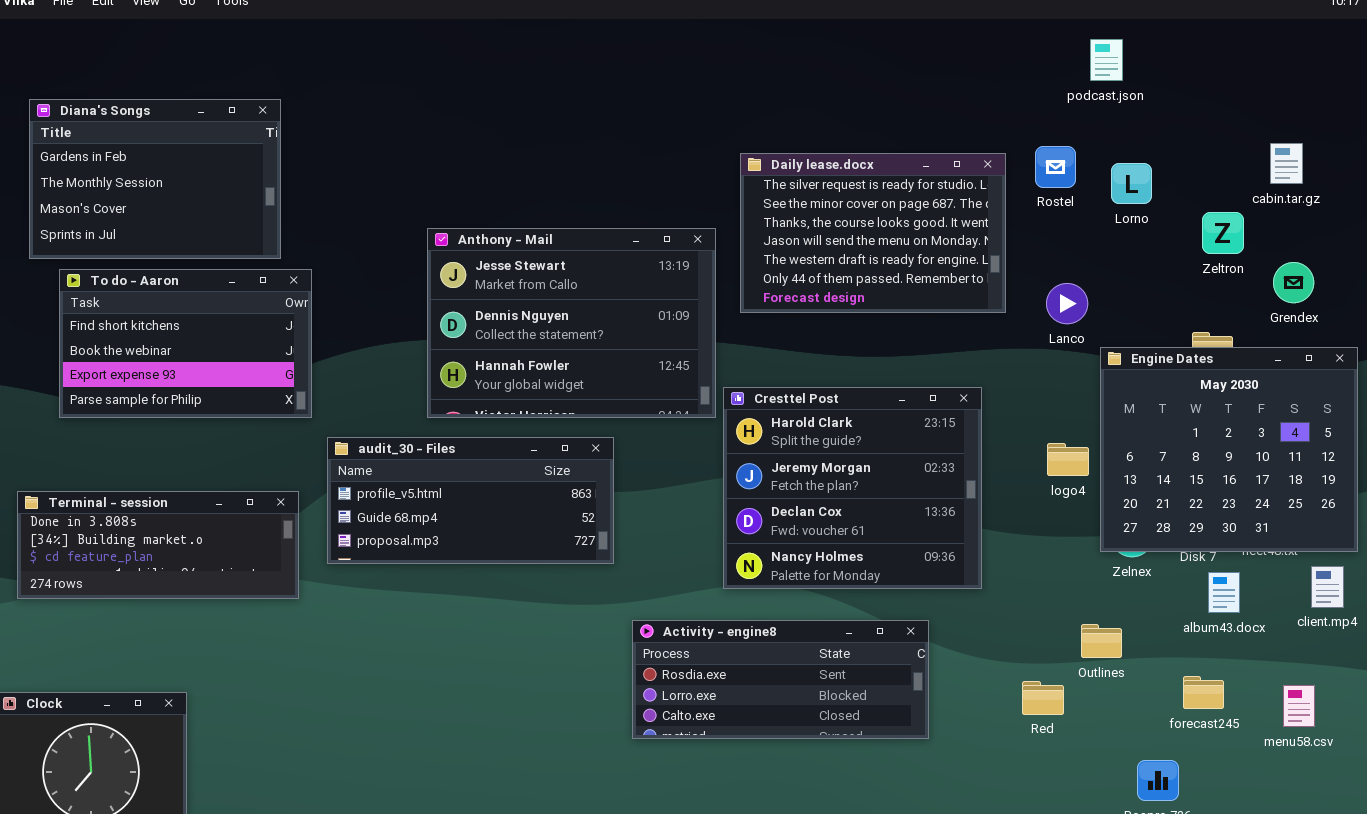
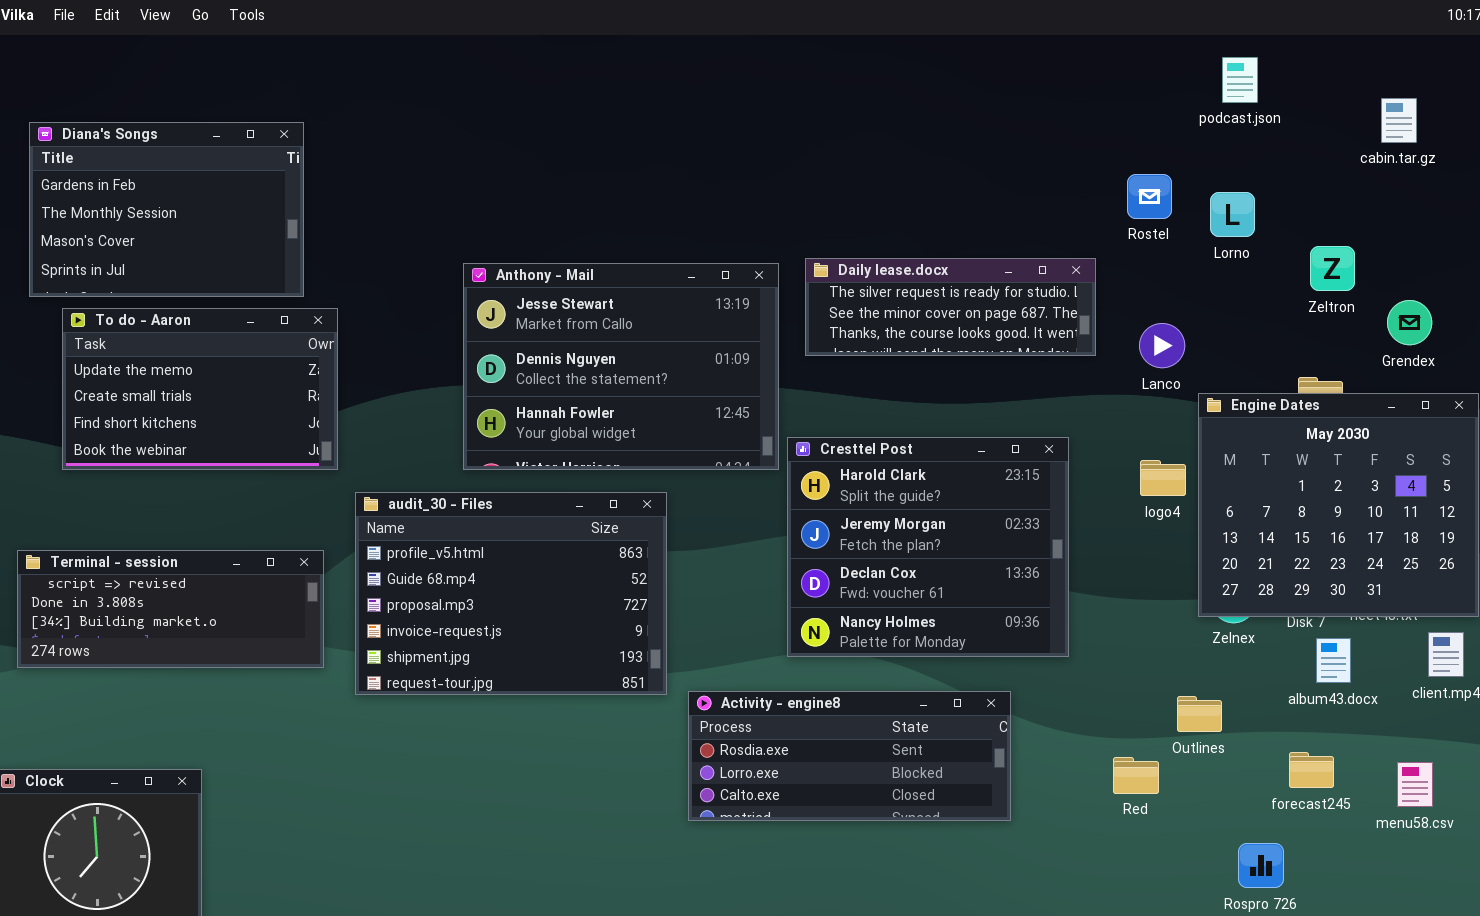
podcast.json: [1090,39,1123,81] -> [1222,57,1258,103], moved
cabin.tar.gz: [1270,143,1303,184] -> [1381,98,1417,143], moved
Daily lease.docx: [740,153,1006,313] -> [805,258,1096,356], resized
To do - Aaron: [59,269,312,418] -> [62,308,338,470], scrolled up 2 rows
audit_30 - Files: [327,437,614,564] -> [355,492,667,695], resized
logo4: [1047,443,1089,476] -> [1140,460,1186,496], moved
Terminal - session: [17,491,299,599] -> [17,550,324,668], scrolled up 1 row

